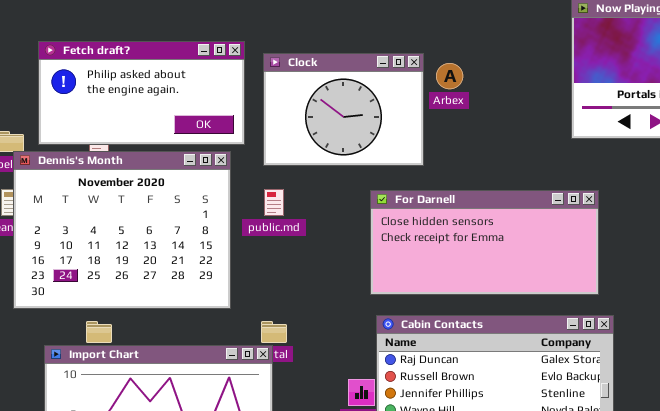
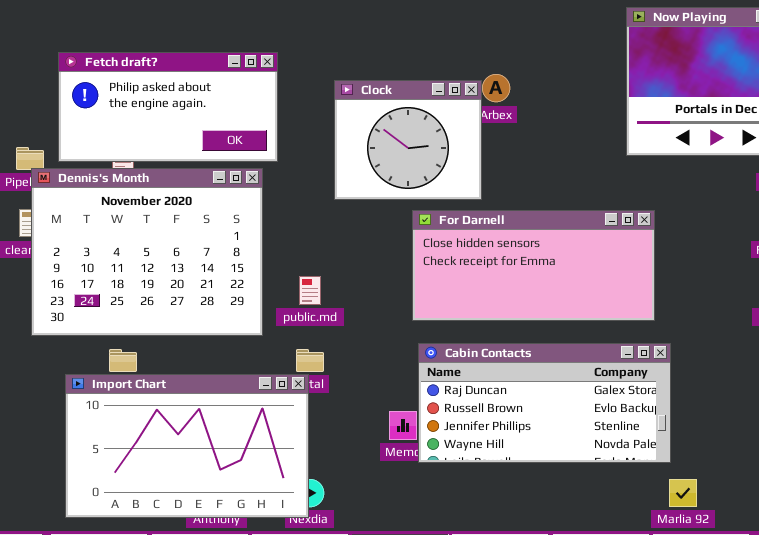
Clock: [263,53,424,166] -> [334,80,482,200], moved, resized
public.md: [264,189,284,216] -> [299,276,321,305], moved

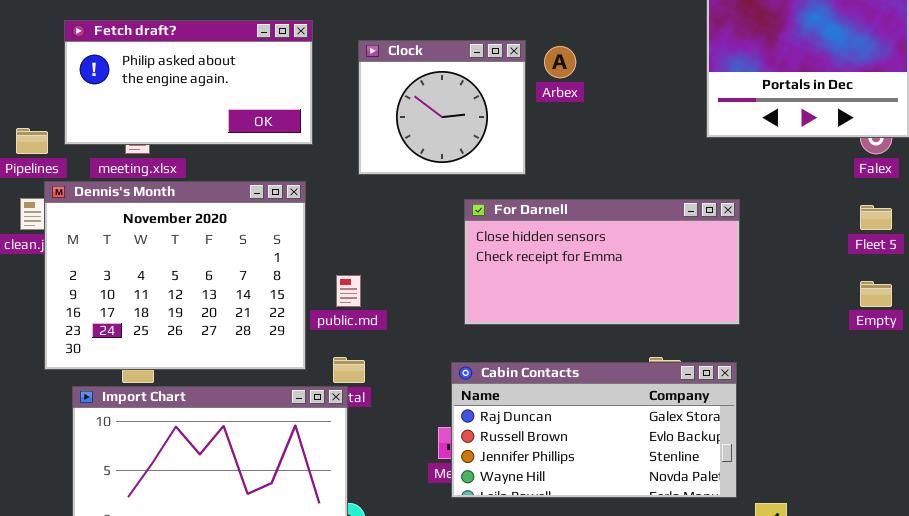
Clock: [334,80,482,200] -> [358,40,526,175], moved
Dennis's Month: [31,168,263,336] -> [44,181,306,370], moved
Cabin Contacts: [418,343,671,463] -> [451,362,737,498], moved

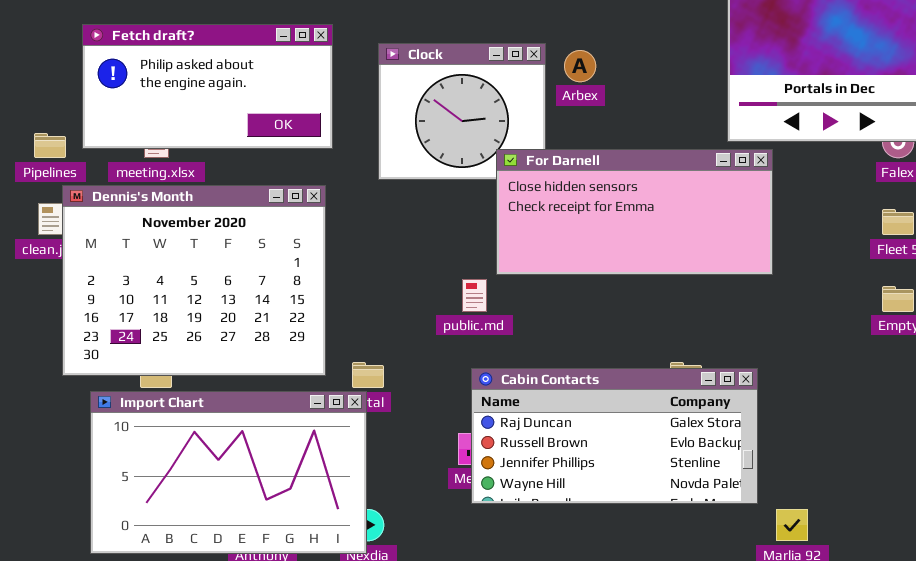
For Darnell: [464,199,740,325] -> [496,149,773,275], moved
public.md: [336,275,361,307] -> [462,279,487,312], moved

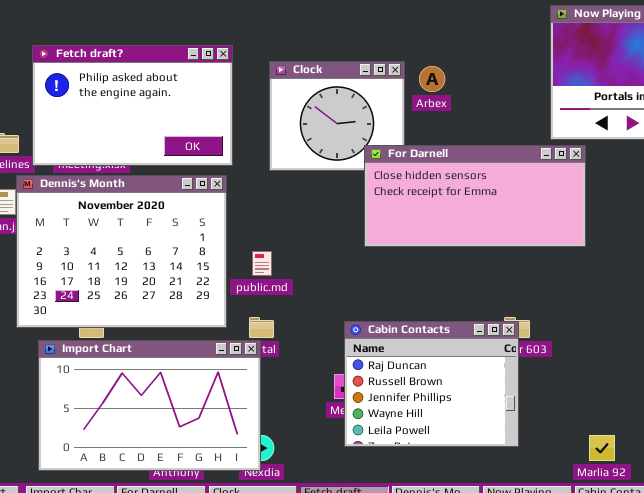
Fetch draft?: [82,24,333,149] -> [32,45,233,166], resized
public.md: [462,279,487,312] -> [252,251,272,276], moved
Cabin Contacts: [471,368,758,504] -> [344,321,519,447], resized

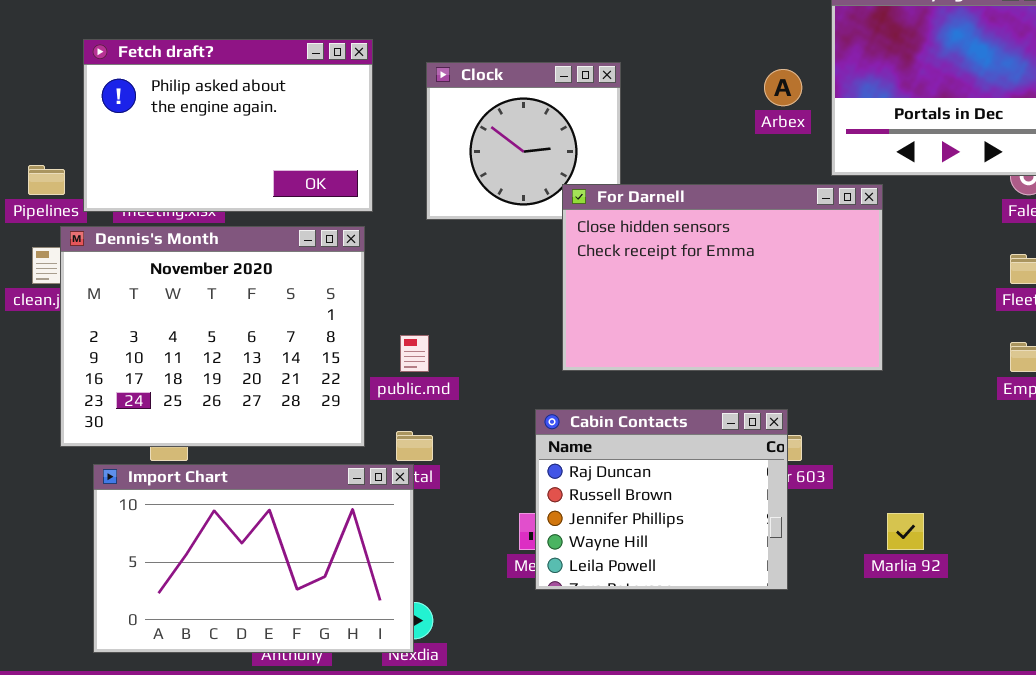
Arbex: [419,66,445,92] -> [764,69,802,106], moved
For Darnell: [364,145,586,247] -> [562,184,883,371], resized
Cabin Contacts: [344,321,519,447] -> [535,409,788,590], moved
Marlia 92: [589,435,615,461] -> [887,513,924,550], moved

